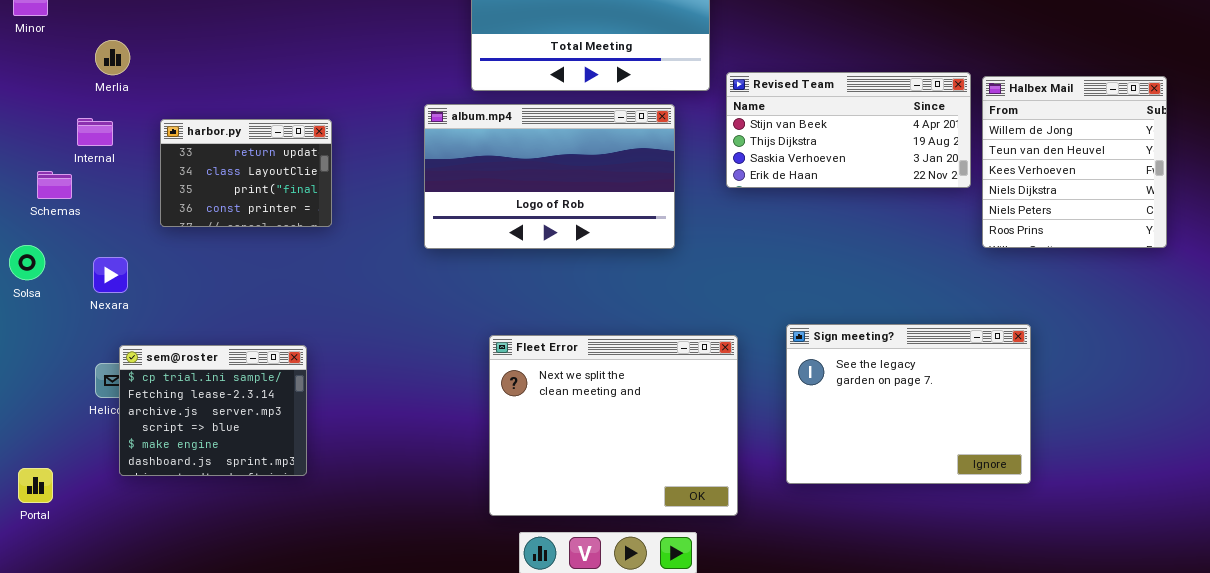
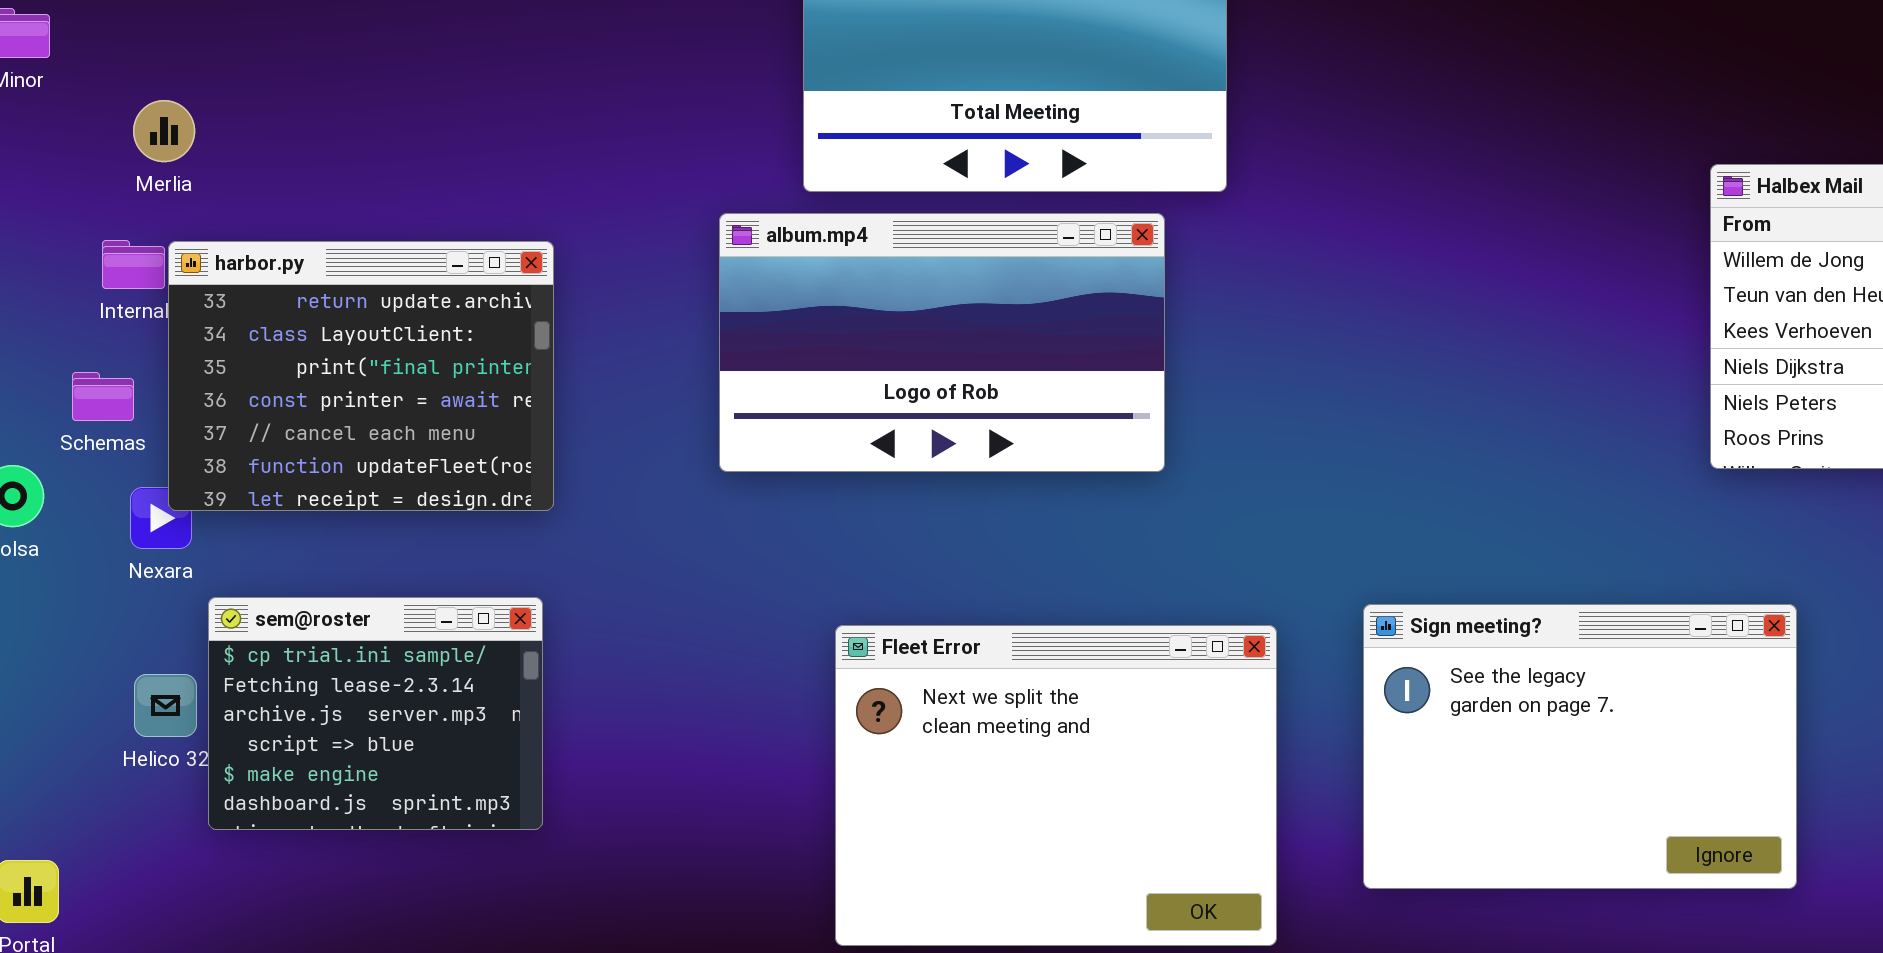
Revised Team: [726,72,971,188] -> none, closed
harbor.py: [160,119,332,227] -> [168,241,554,511], resized
Schemas: [37,171,72,199] -> [72,372,134,421], moved
sem@roster: [119,345,307,476] -> [208,597,543,830], moved

